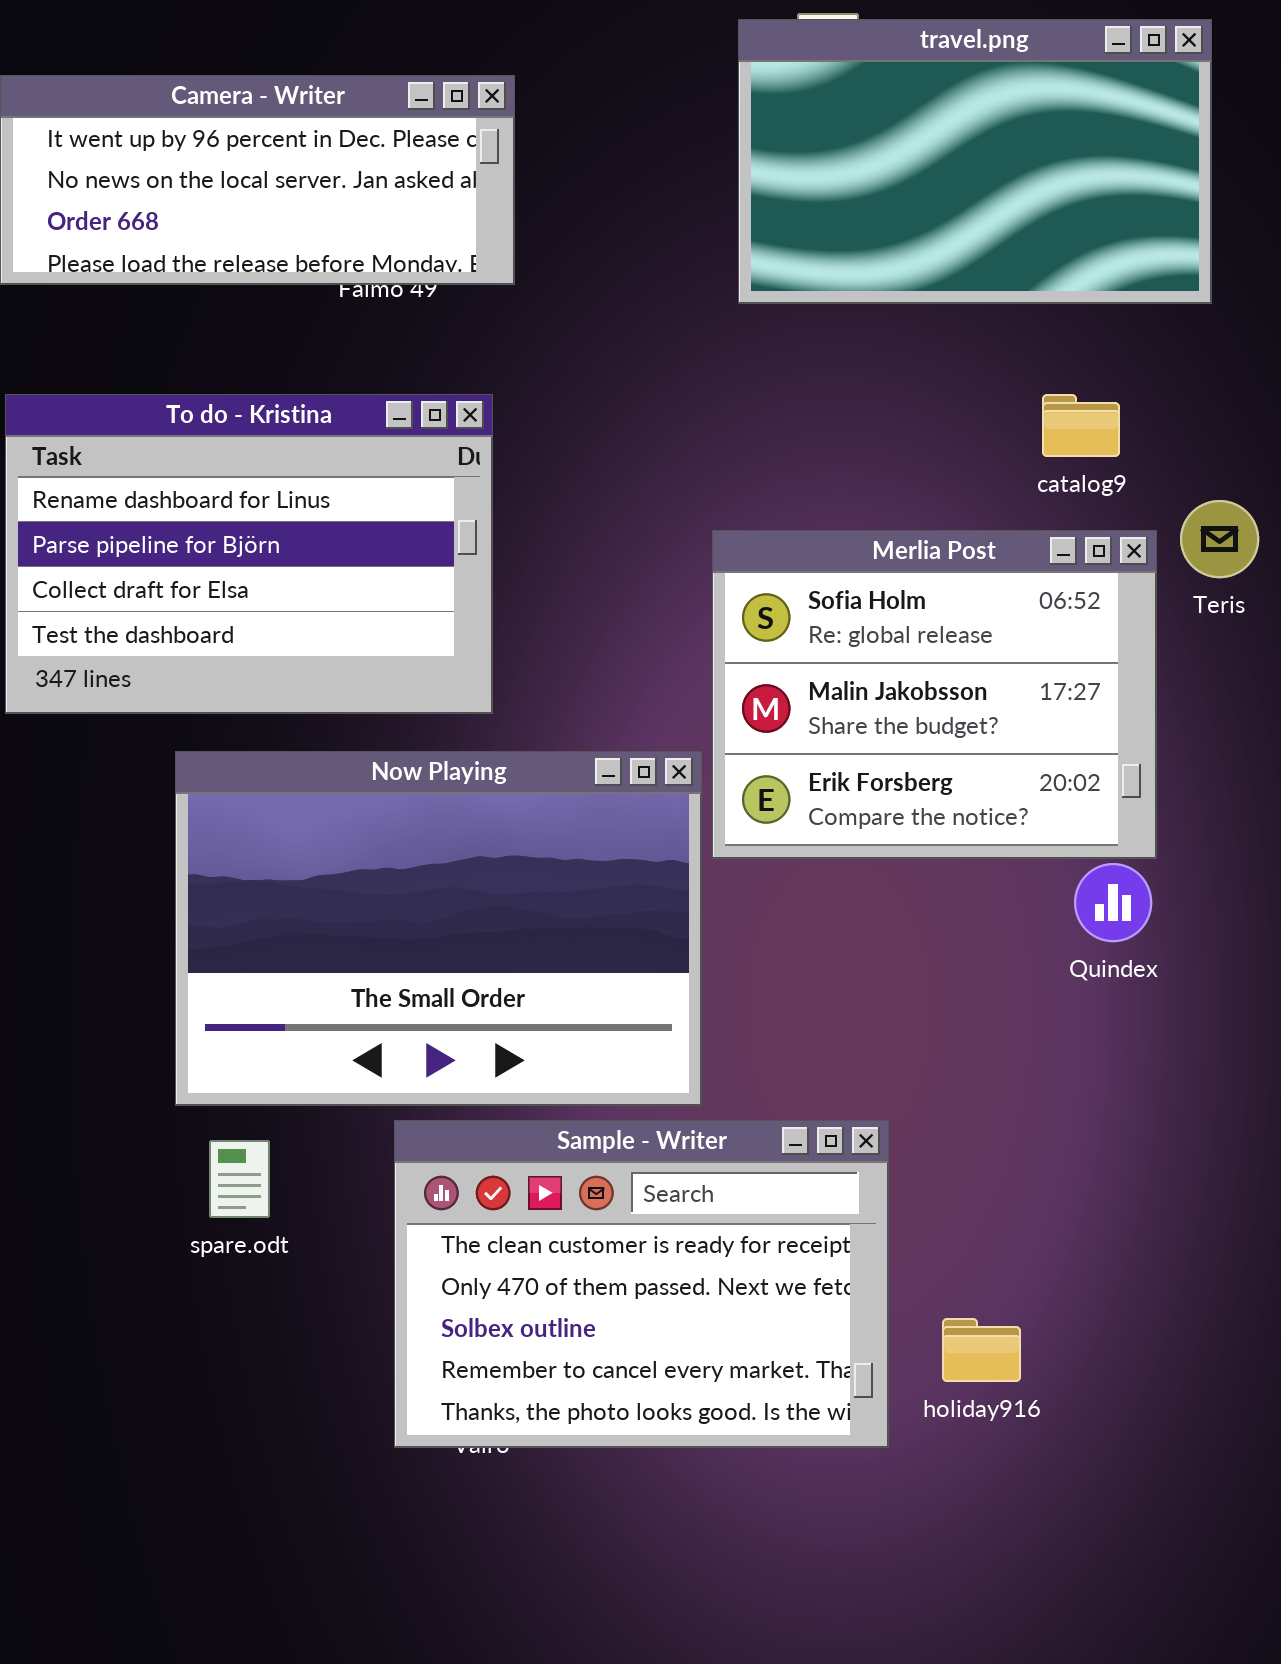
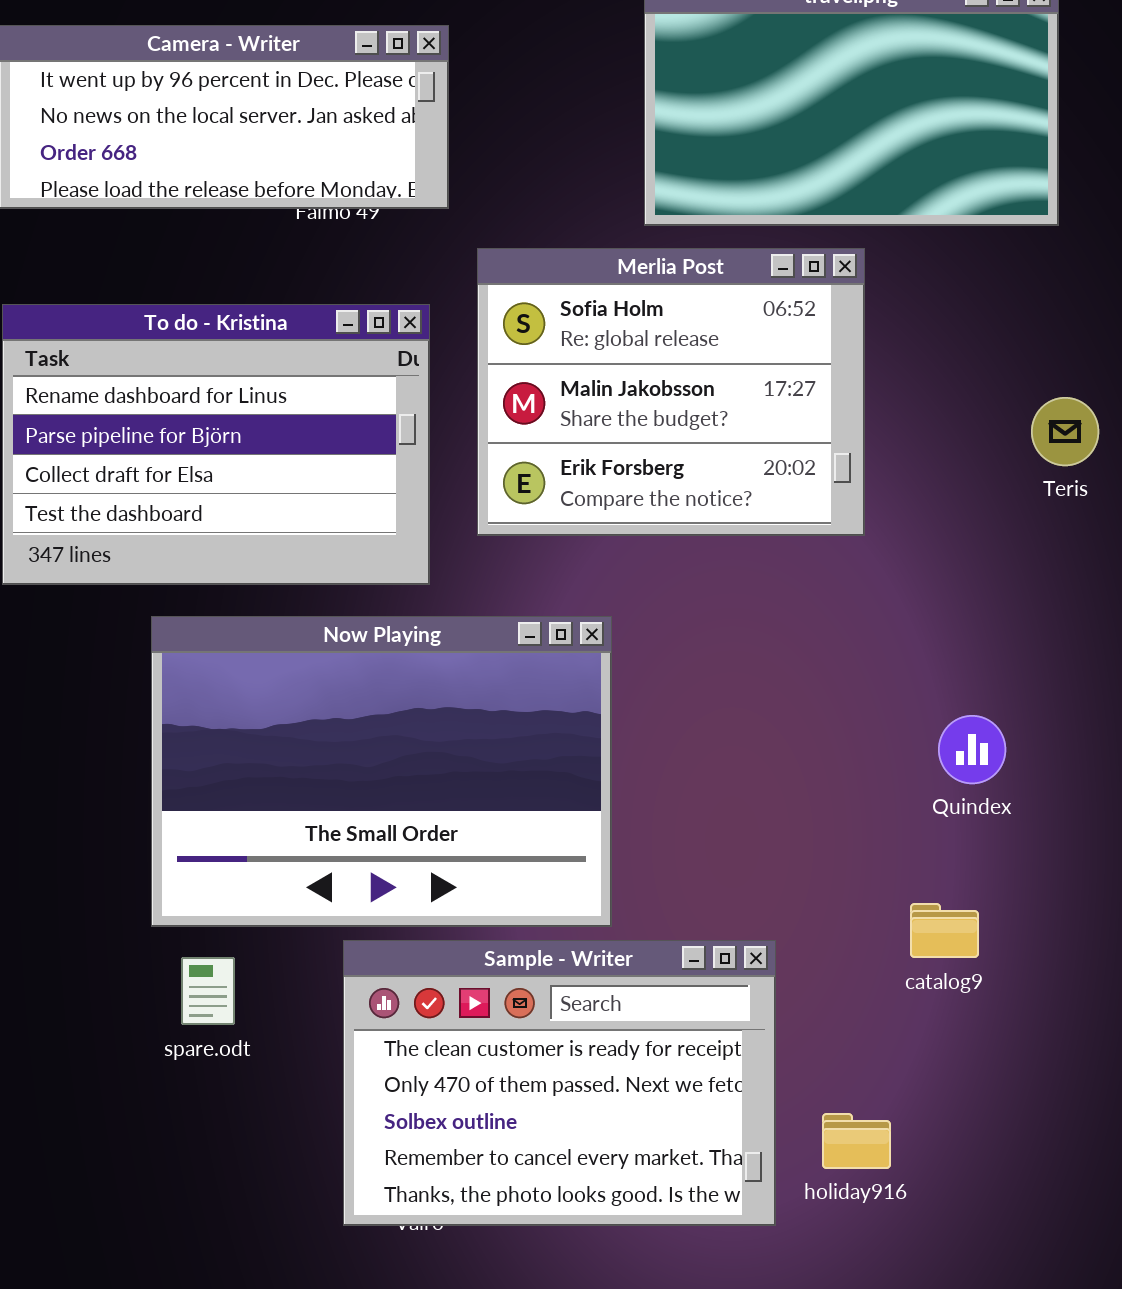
catalog9: [1042,394,1120,457] -> [910,903,979,958], moved
Merlia Post: [712,530,1157,859] -> [477,248,865,536], moved

